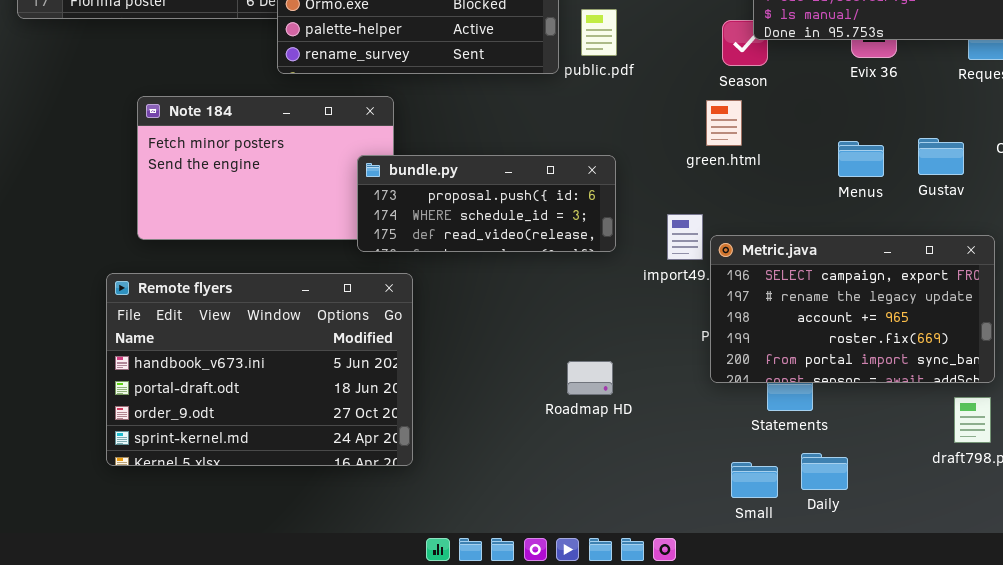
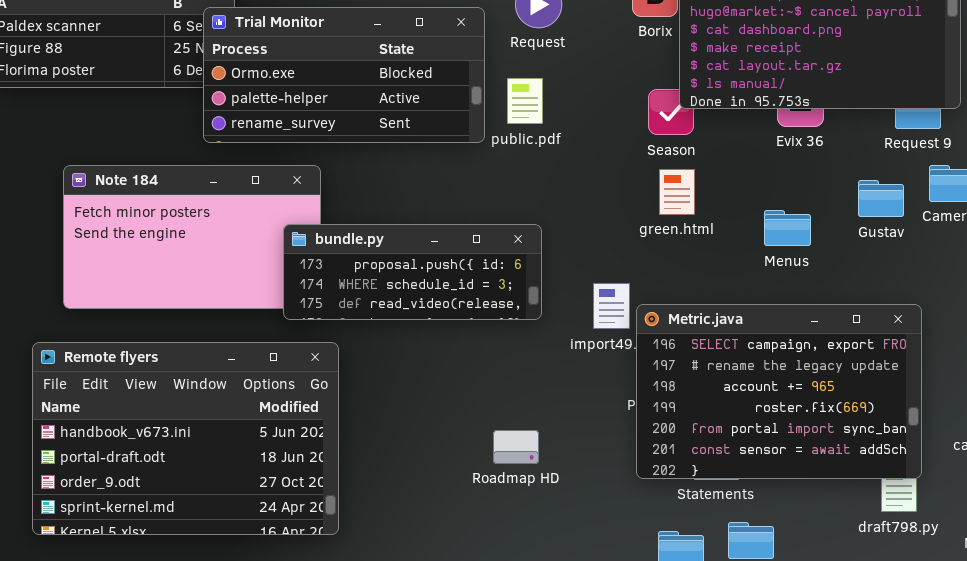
green.html: [706,100,742,146] -> [659,169,695,215], moved
Gustav: [918,138,964,175] -> [858,180,904,217], moved
Metric.java: [710,235,995,383] -> [636,304,922,479], resized

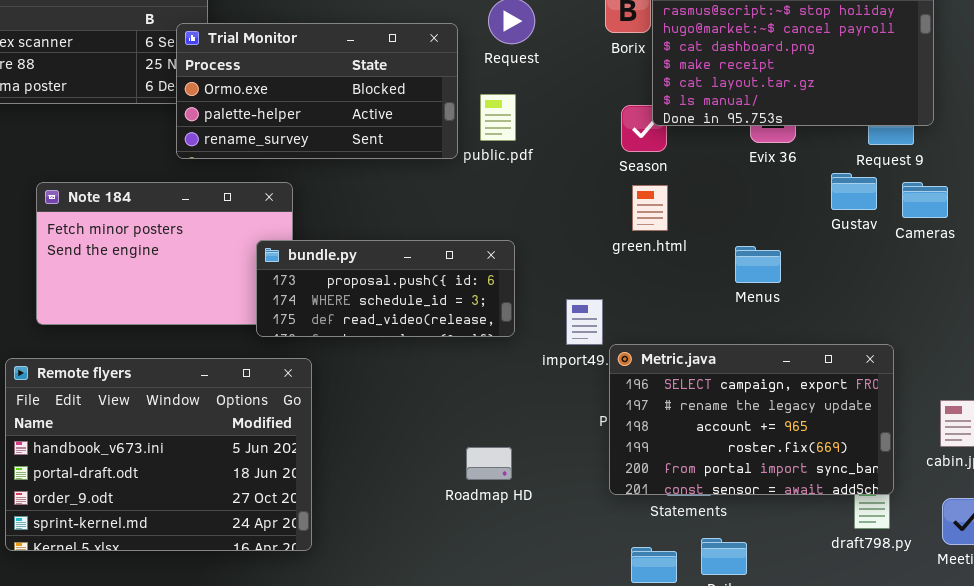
Gustav: [858,180,904,217] -> [831,173,877,210], moved
Menus: [764,210,811,246] -> [735,246,781,283], moved
Metric.java: [636,304,922,479] -> [609,344,894,495], resized

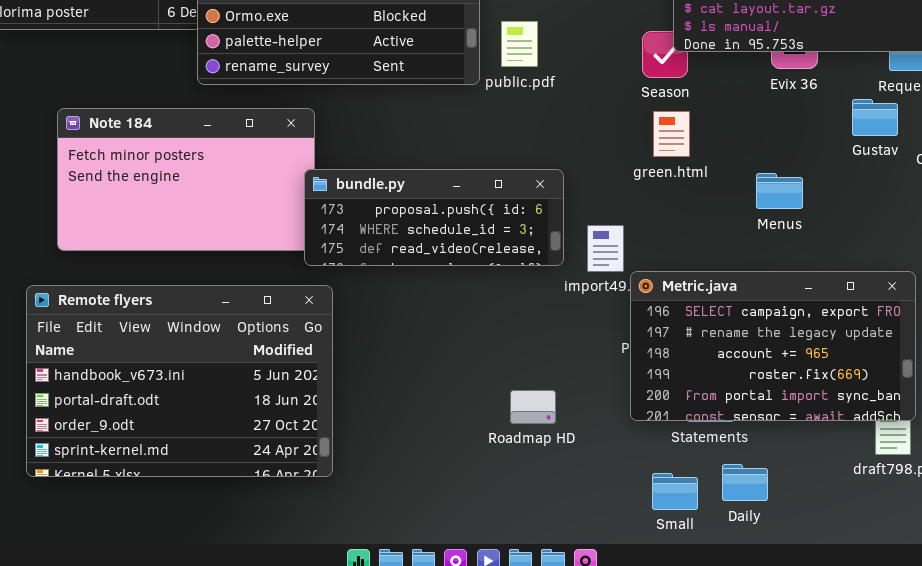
bundle.py: [256,240,515,337] -> [304,169,564,266], moved
Roadmap HD: [466,447,512,480] -> [510,390,556,424], moved

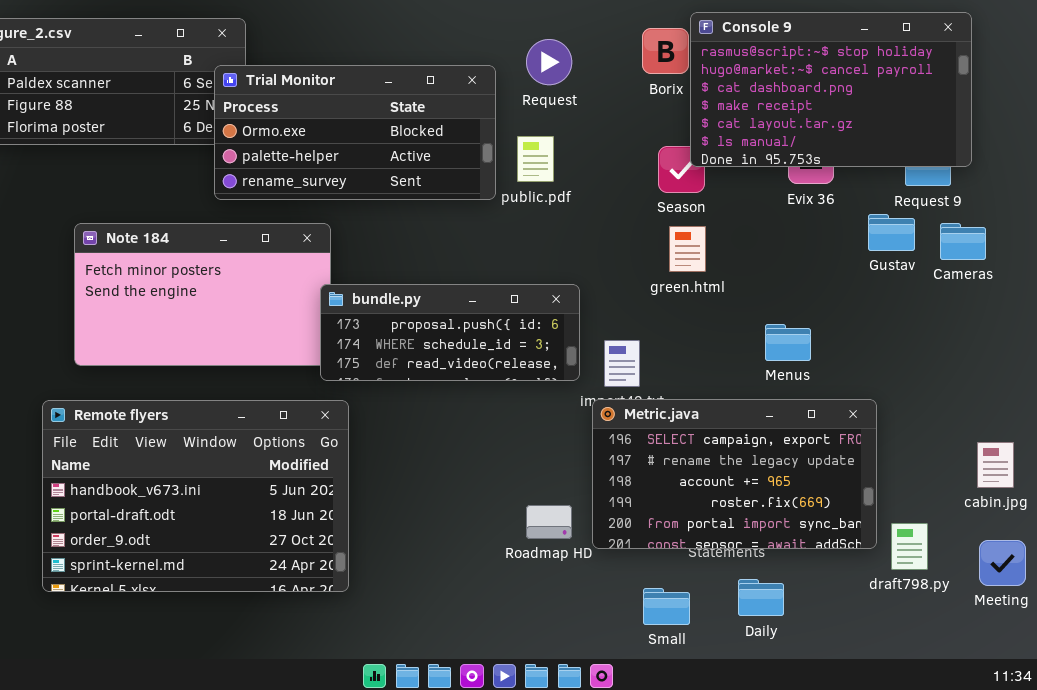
Menus: [756,173,803,209] -> [765,324,811,361], moved
Metric.java: [630,271,916,421] -> [592,399,877,549], moved
Small: [652,473,698,510] -> [643,588,690,625], moved

